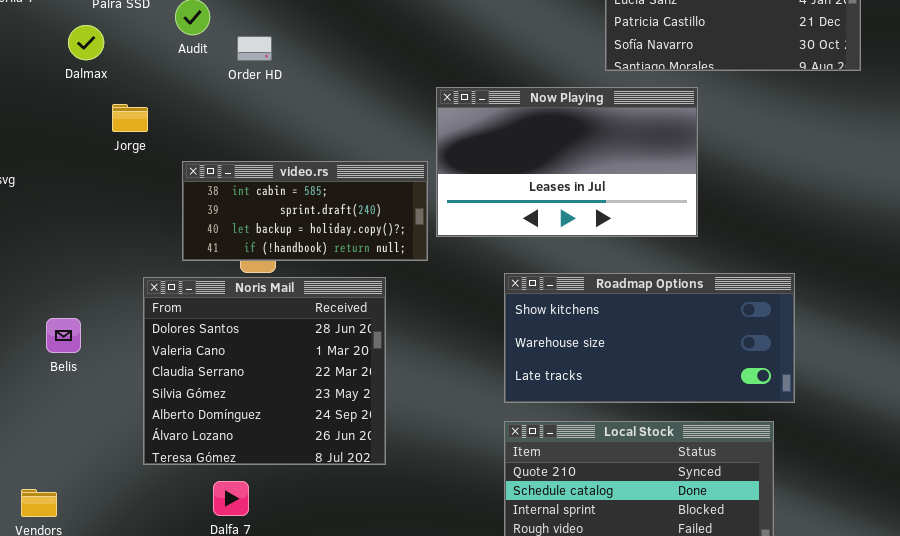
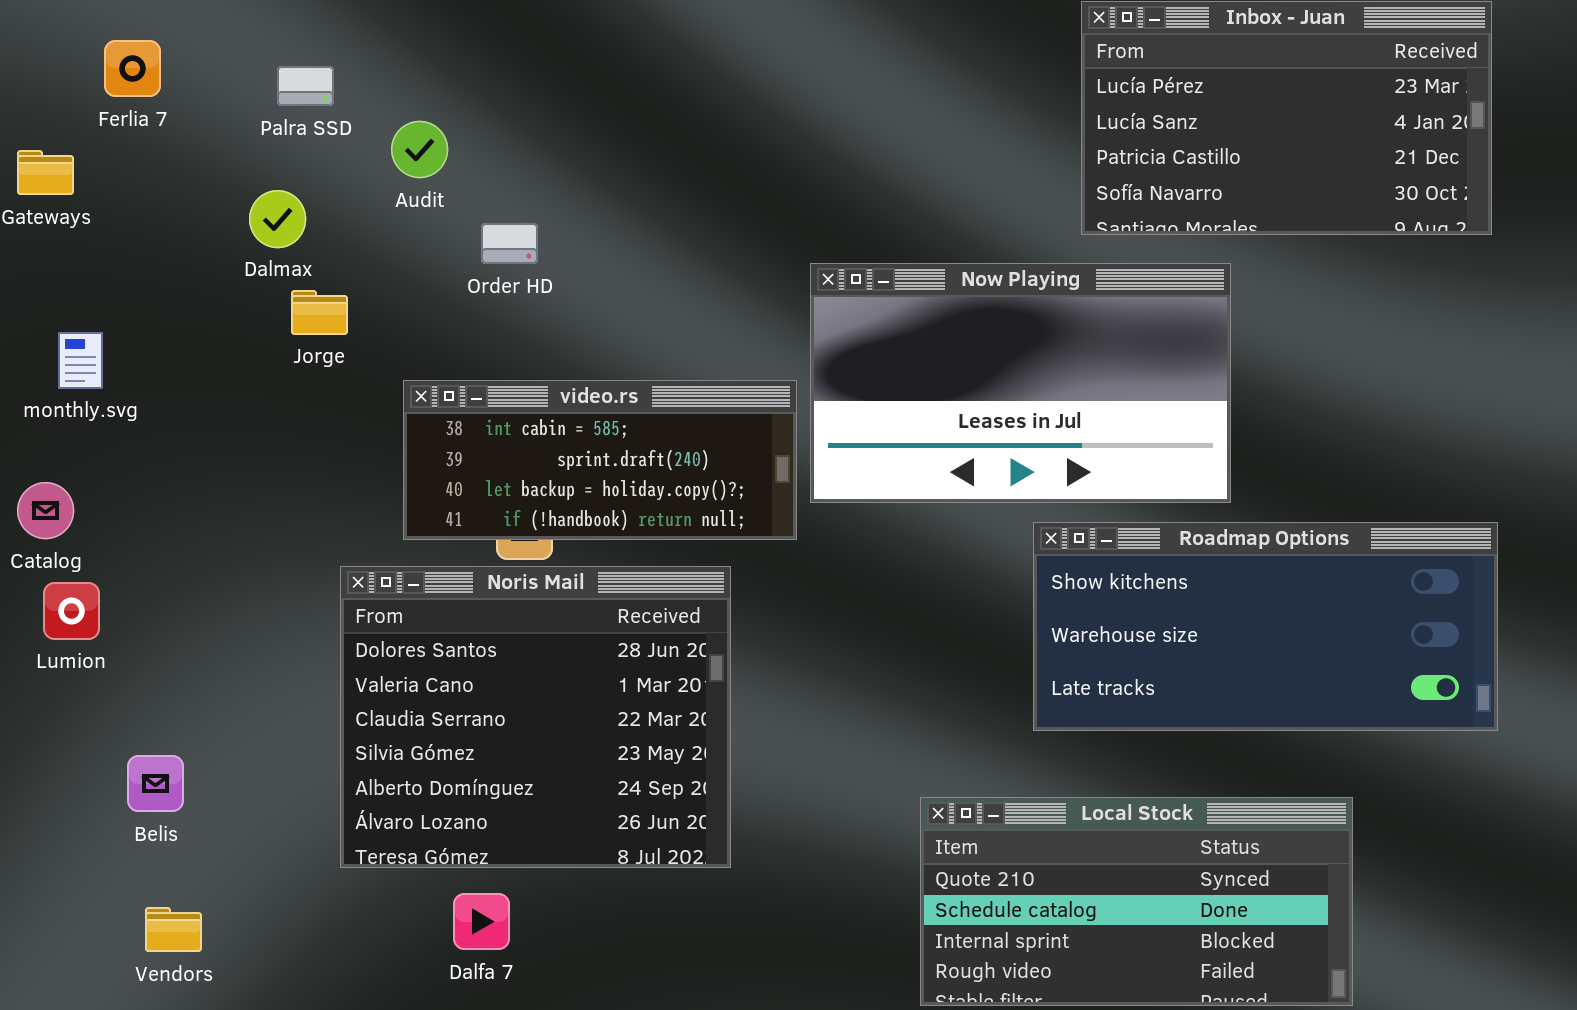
Dalmax: [68,25,104,60] -> [249,190,306,248], moved
Order HD: [237,36,272,61] -> [481,223,538,264], moved
Roadmap Options: [504,273,795,403] -> [1033,522,1498,731], moved
Belis: [46,318,81,353] -> [127,755,184,812], moved

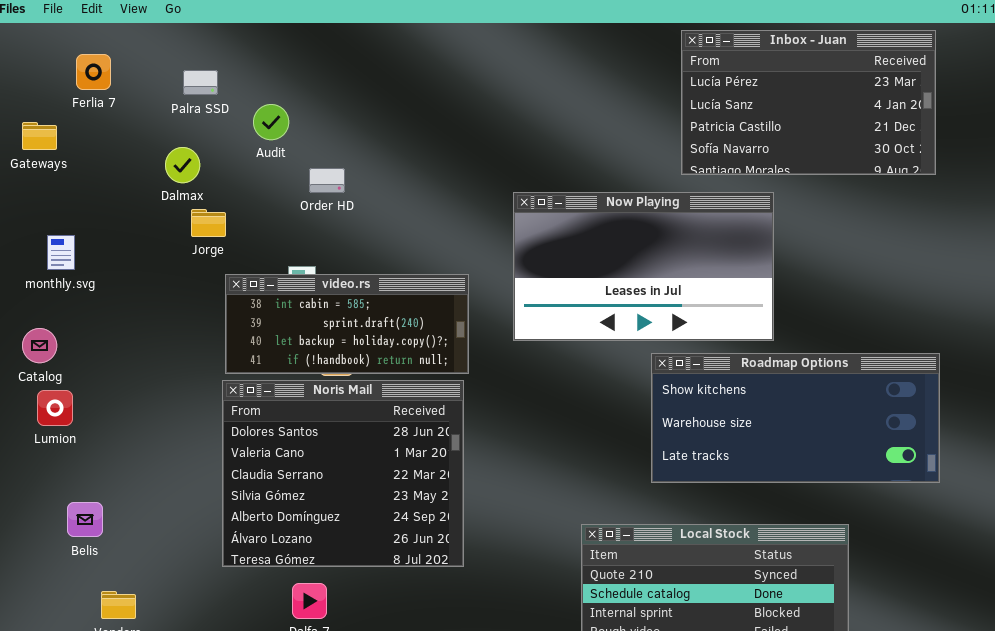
video.rs: [403,380,797,540] -> [225,274,469,374], moved
Belis: [127,755,184,812] -> [67,502,103,537], moved

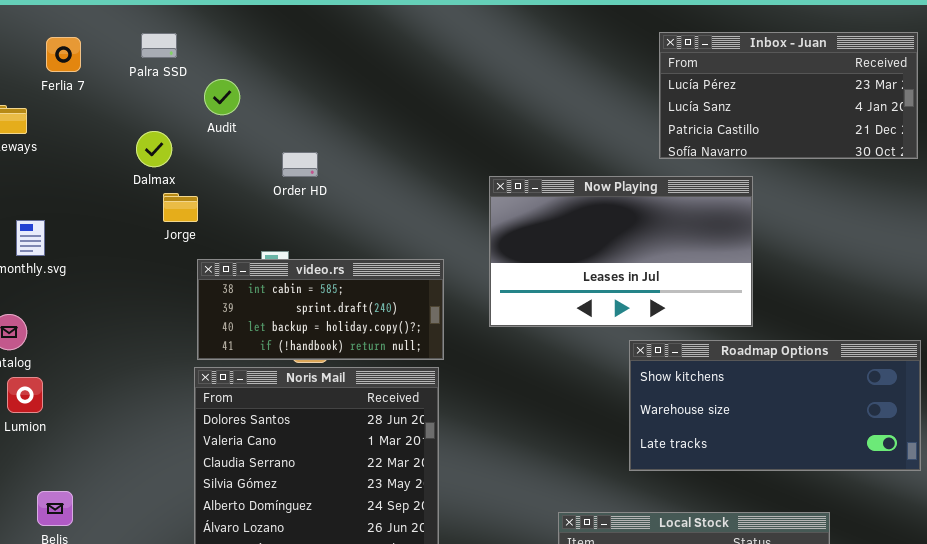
Inbox - Juan: [681,30,936,175] -> [659,32,918,159], resized
Palra SSD: [183,70,218,95] -> [141,33,177,58], moved
Audit: [253,104,289,140] -> [204,79,240,115], moved

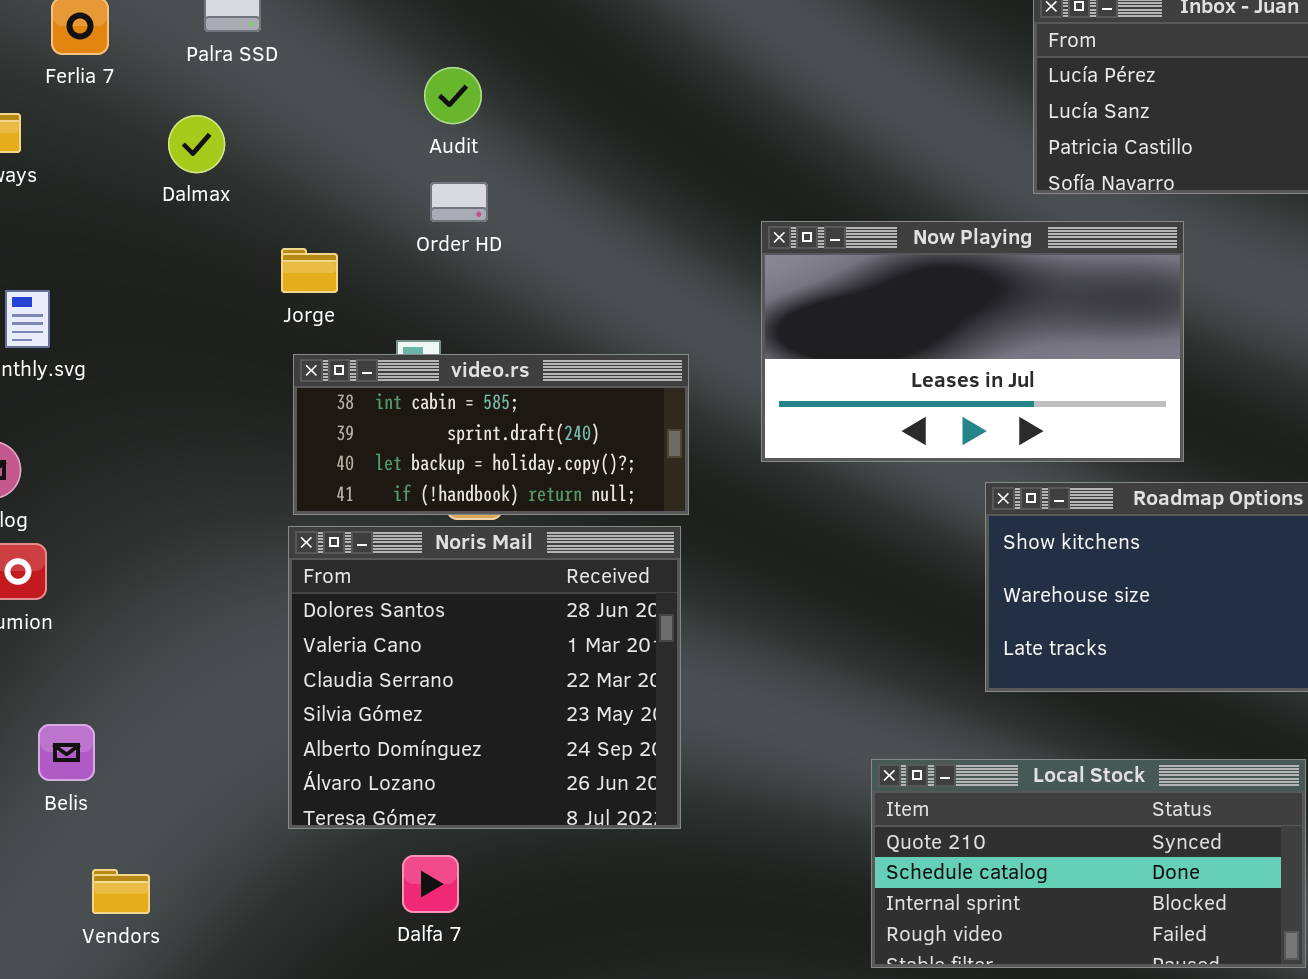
Audit: [204,79,240,115] -> [424,67,482,124], moved
Dalmax: [136,131,172,167] -> [168,115,225,173], moved
Jorge: [163,193,198,222] -> [281,248,338,293], moved

